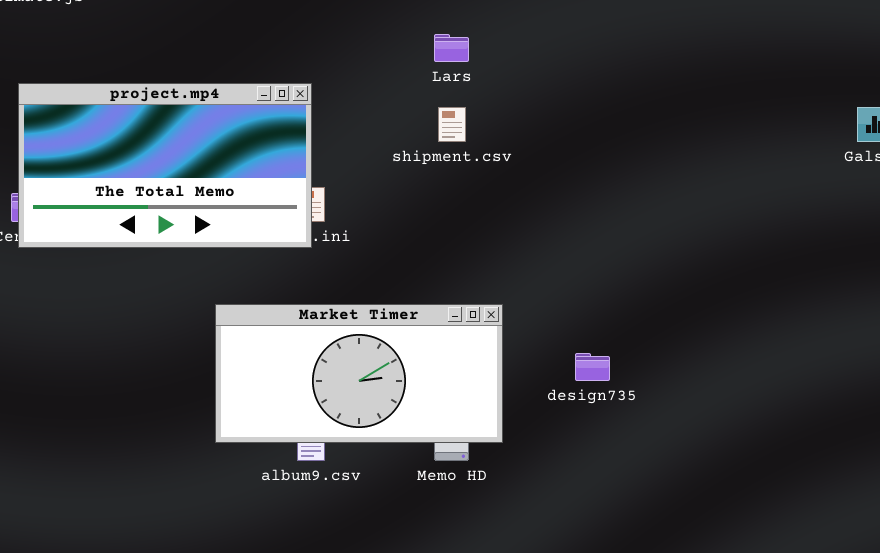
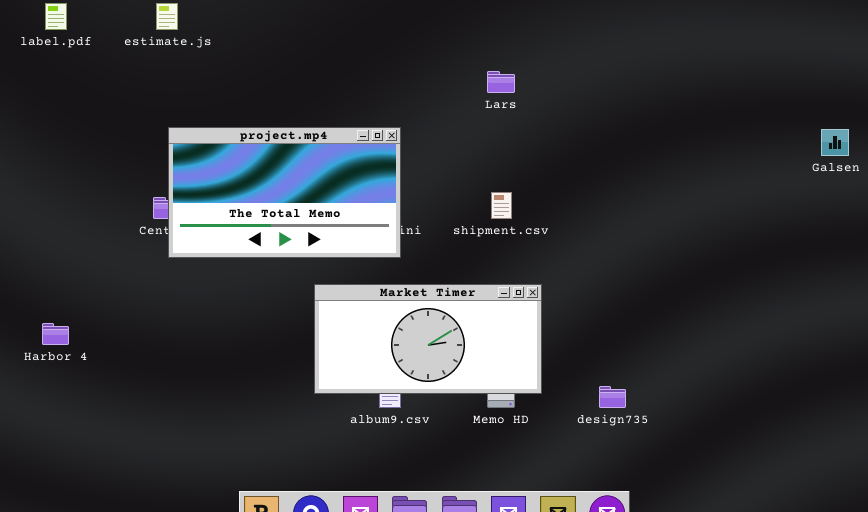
project.mp4: [18,83,312,248] -> [168,127,401,258], moved
shipment.csv: [438,107,466,142] -> [491,192,512,219], moved
design735: [575,353,610,381] -> [599,386,626,408], moved

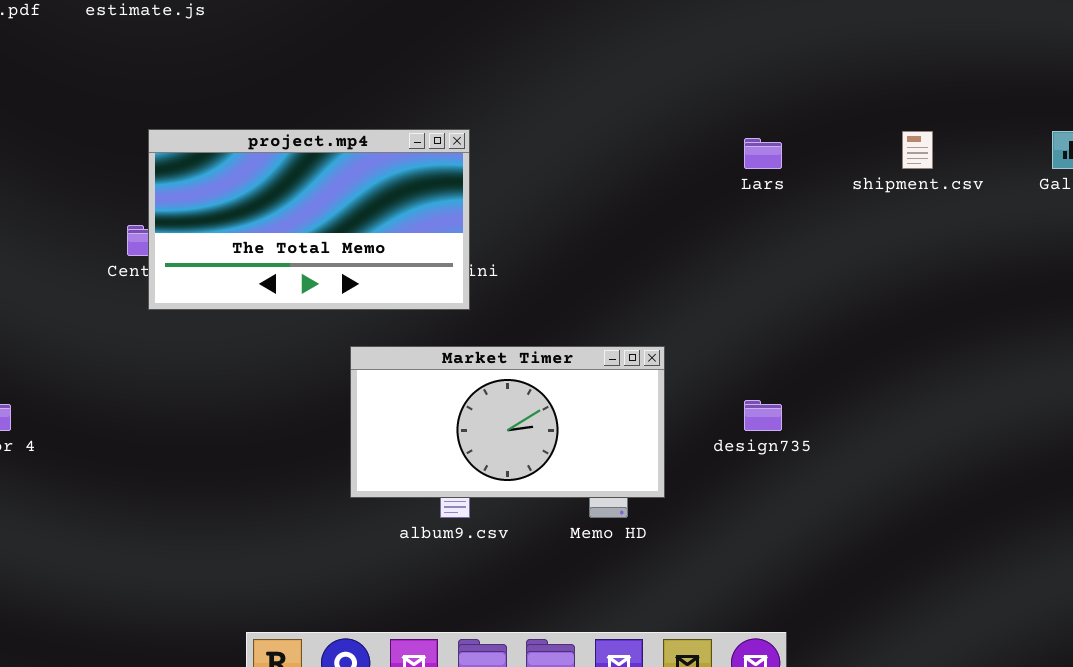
Lars: [487,71,515,93] -> [744,138,782,169], moved
shipment.csv: [491,192,512,219] -> [902,131,933,169], moved
design735: [599,386,626,408] -> [744,400,782,431], moved

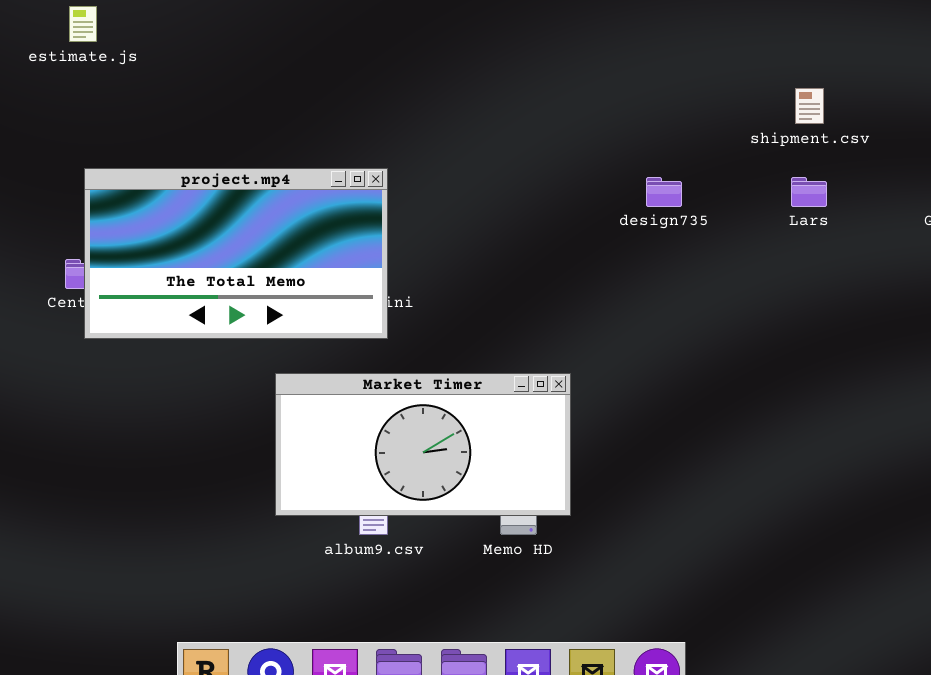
shipment.csv: [902,131,933,169] -> [795,88,824,124], moved
Lars: [744,138,782,169] -> [791,177,827,207], moved
design735: [744,400,782,431] -> [646,177,682,207], moved

